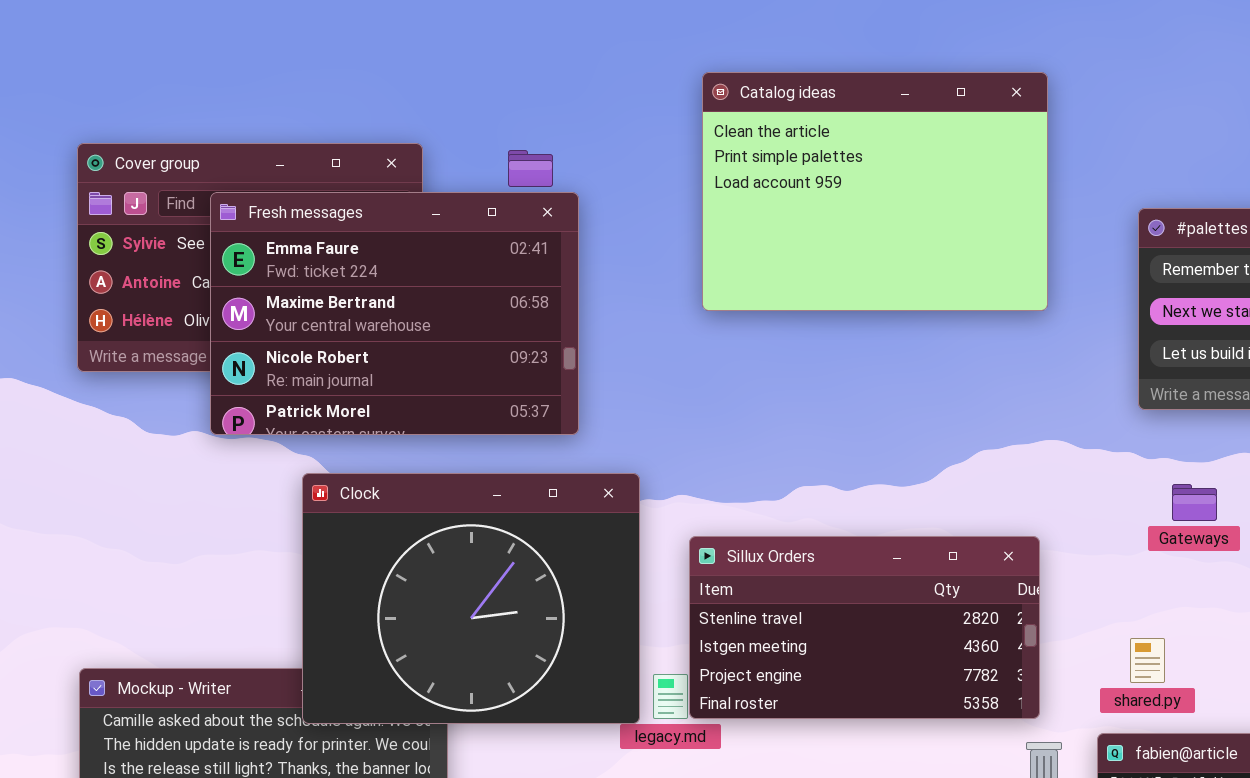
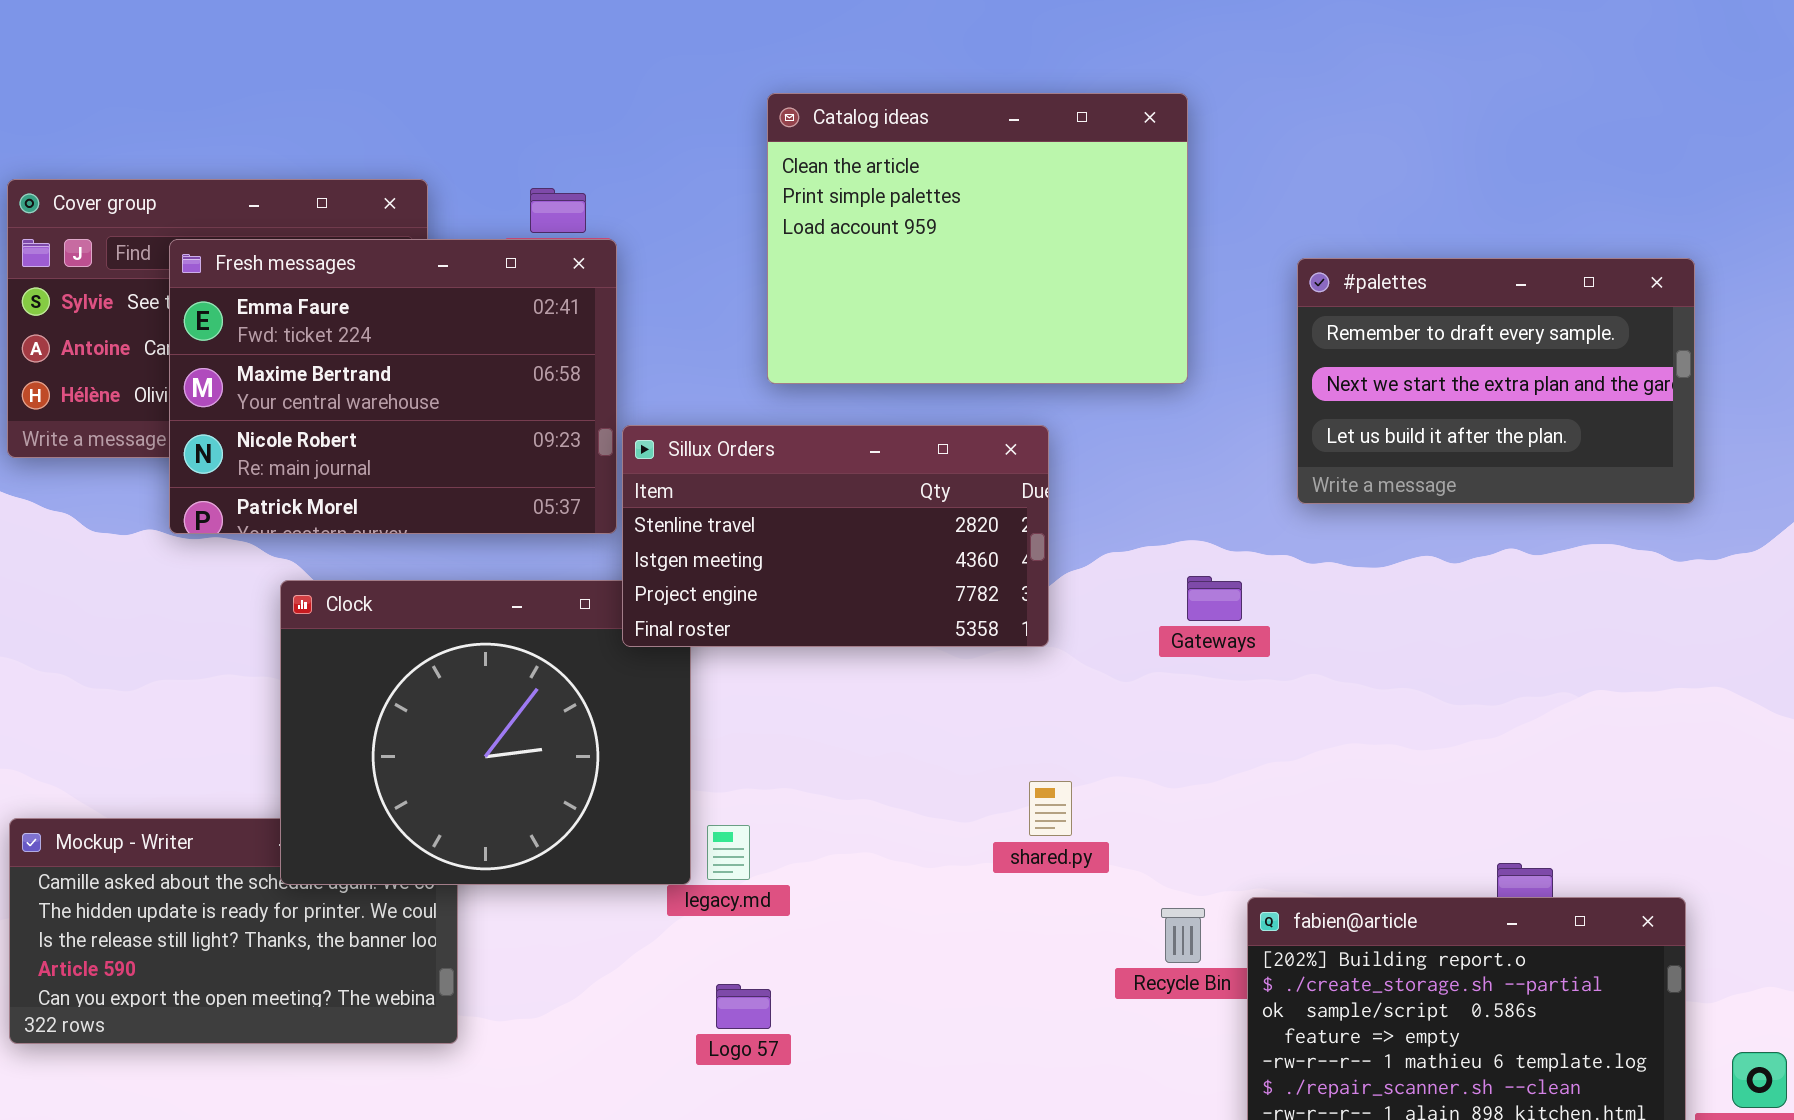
Gateways: [1172,484,1217,521] -> [1187,576,1242,621], moved
Sillux Orders: [689,536,1040,719] -> [622,425,1049,647], moved
shared.py: [1130,638,1165,683] -> [1029,781,1072,836], moved

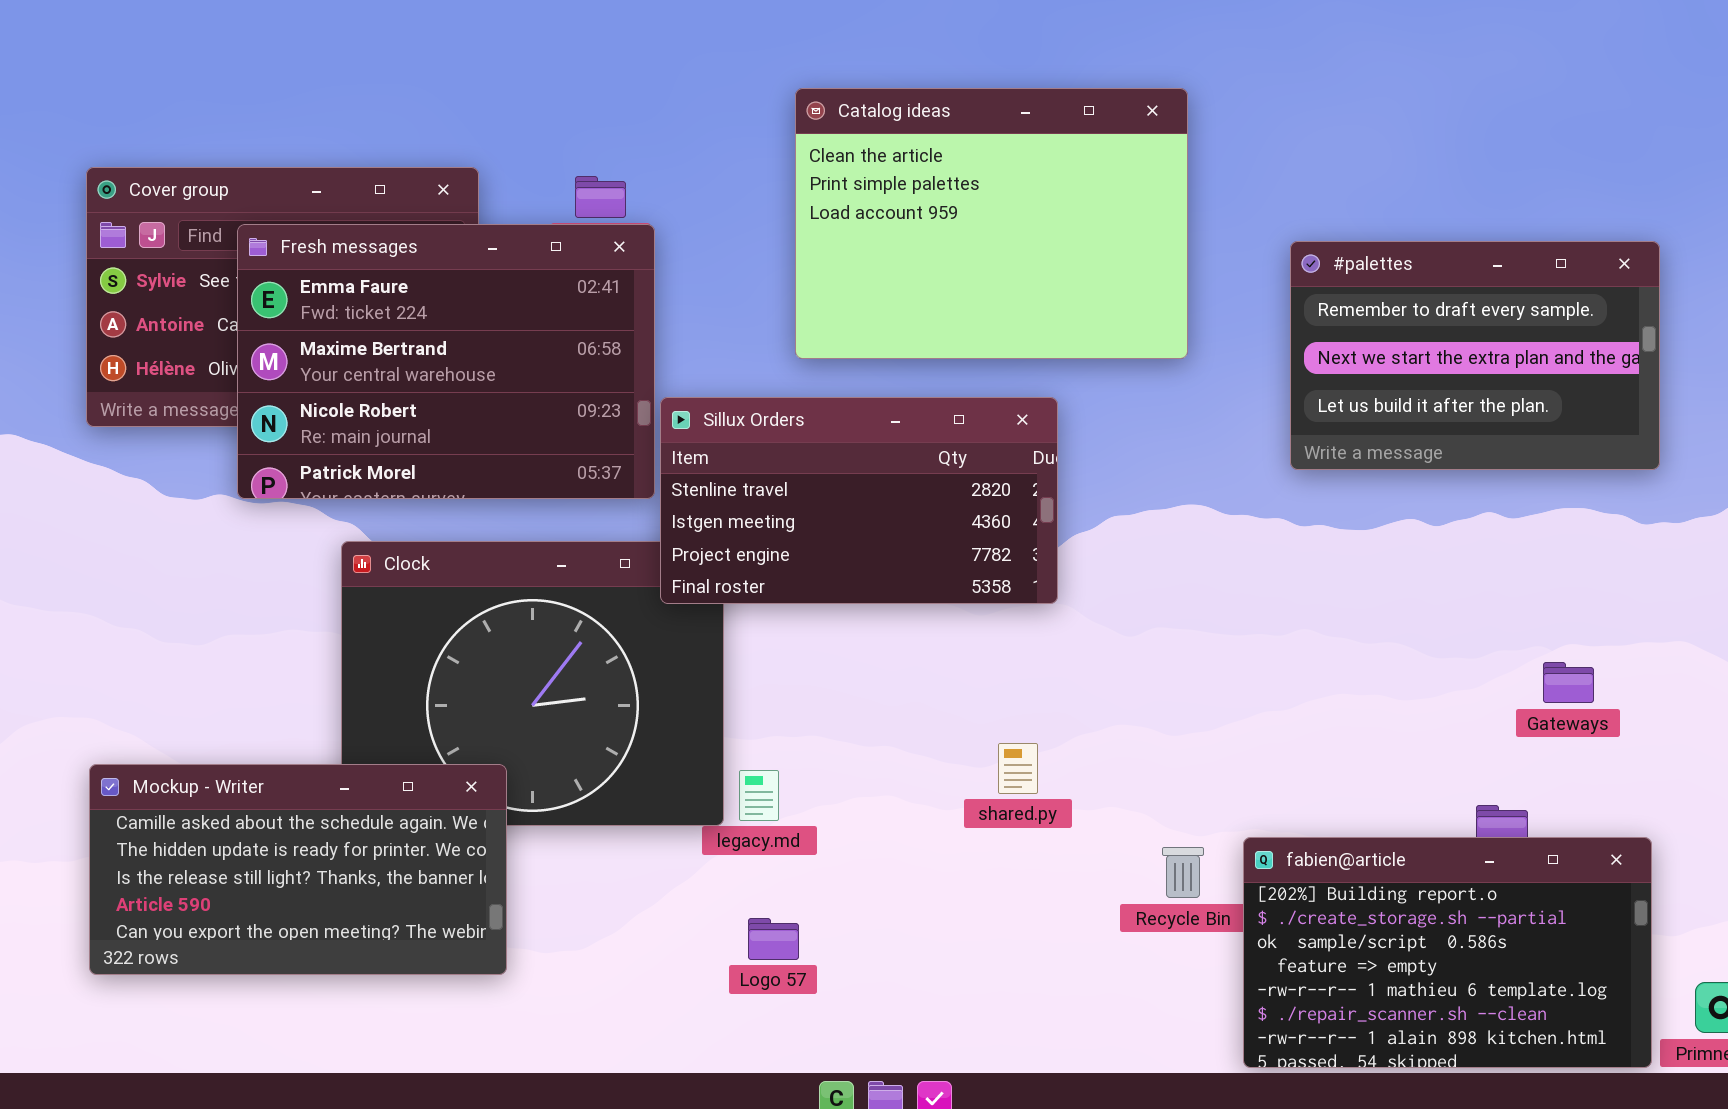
Gateways: [1187,576,1242,621] -> [1543,662,1594,703], moved
shared.py: [1029,781,1072,836] -> [998,743,1038,794], moved
Mockup - Writer: [9,818,458,1044] -> [89,764,507,975], raised

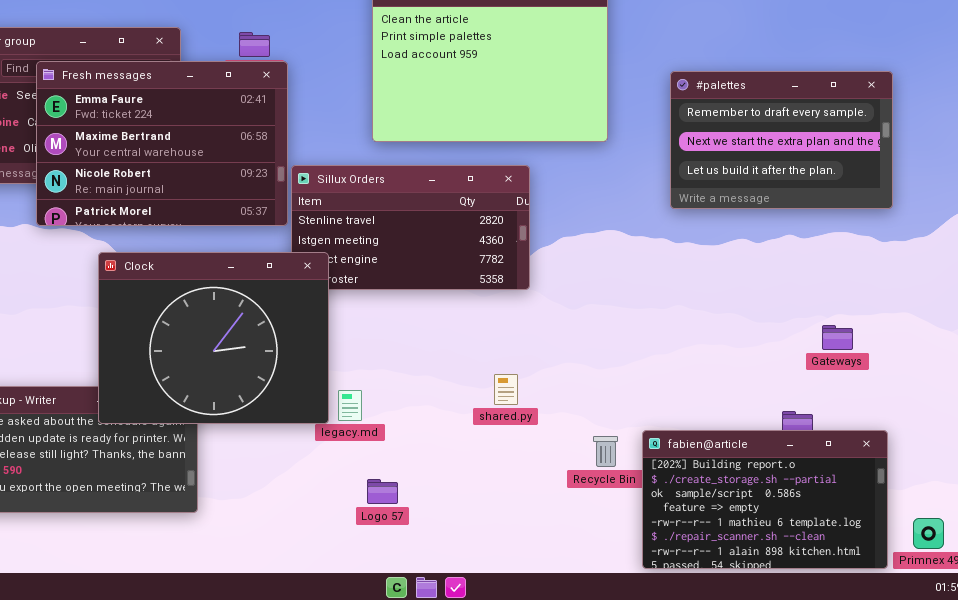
Clock: [341,541,724,826] -> [98,252,329,424], raised
Logo 57: [748,918,799,960] -> [367,479,398,504], moved

